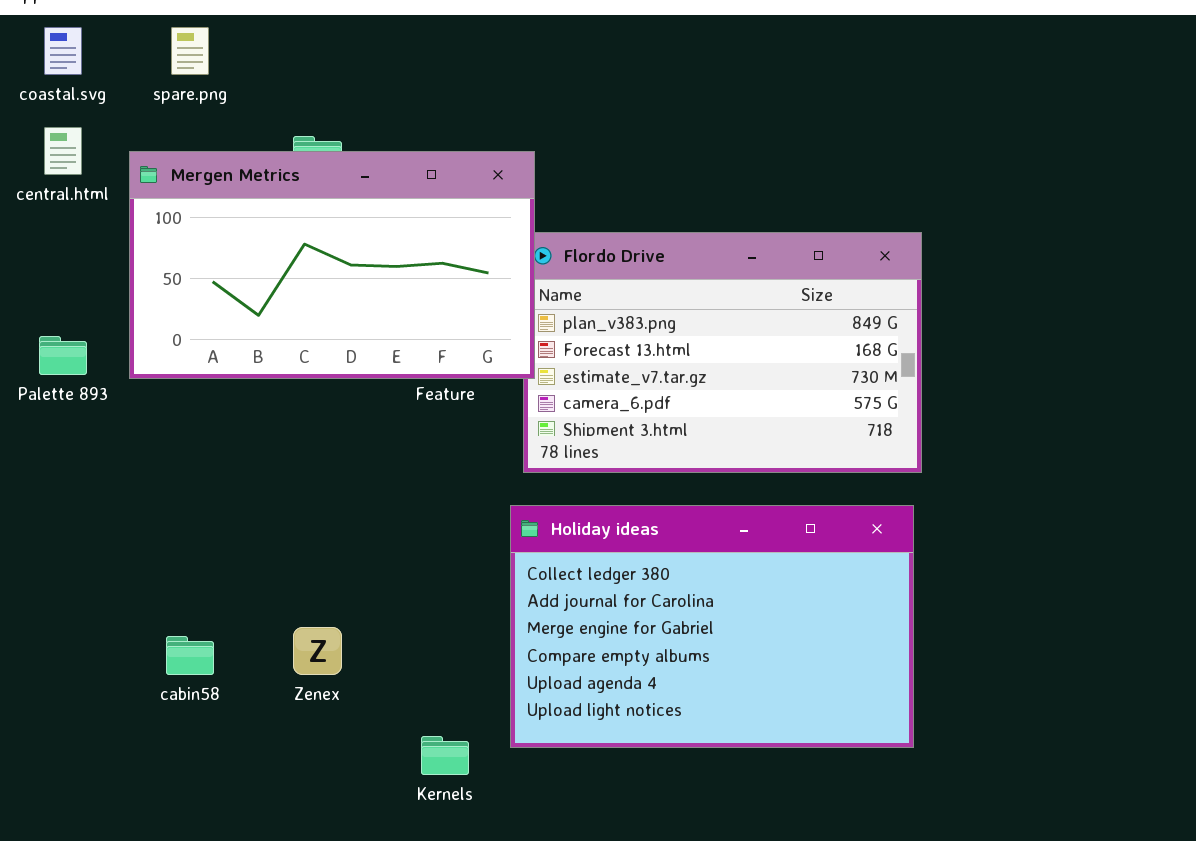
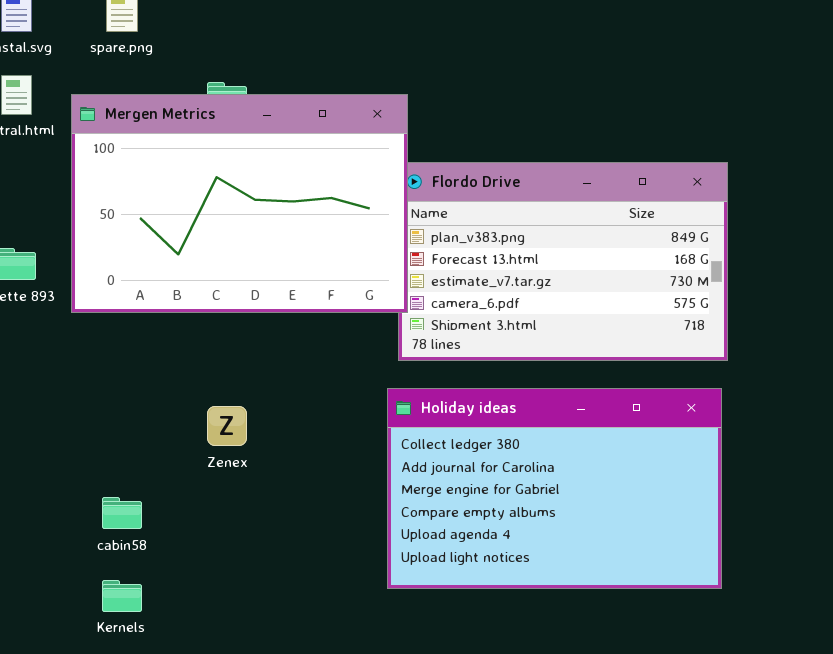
Mergen Metrics: [129,151,535,379] -> [71,94,408,313], resized
Zenex: [293,627,342,675] -> [207,406,247,446], moved
Kernels: [421,736,469,775] -> [102,580,142,612], moved

